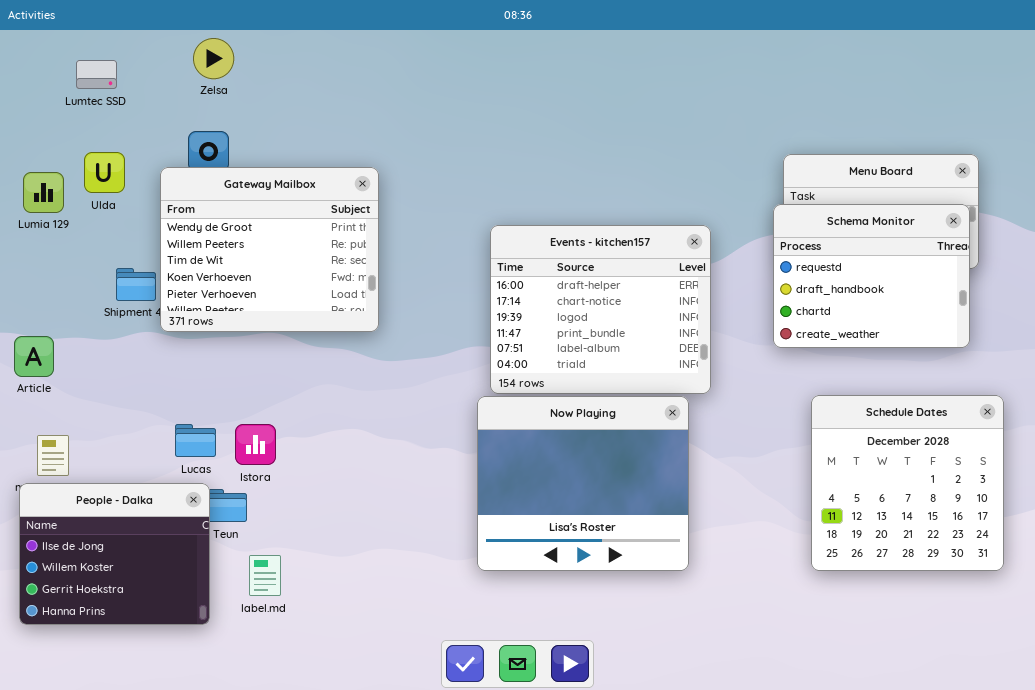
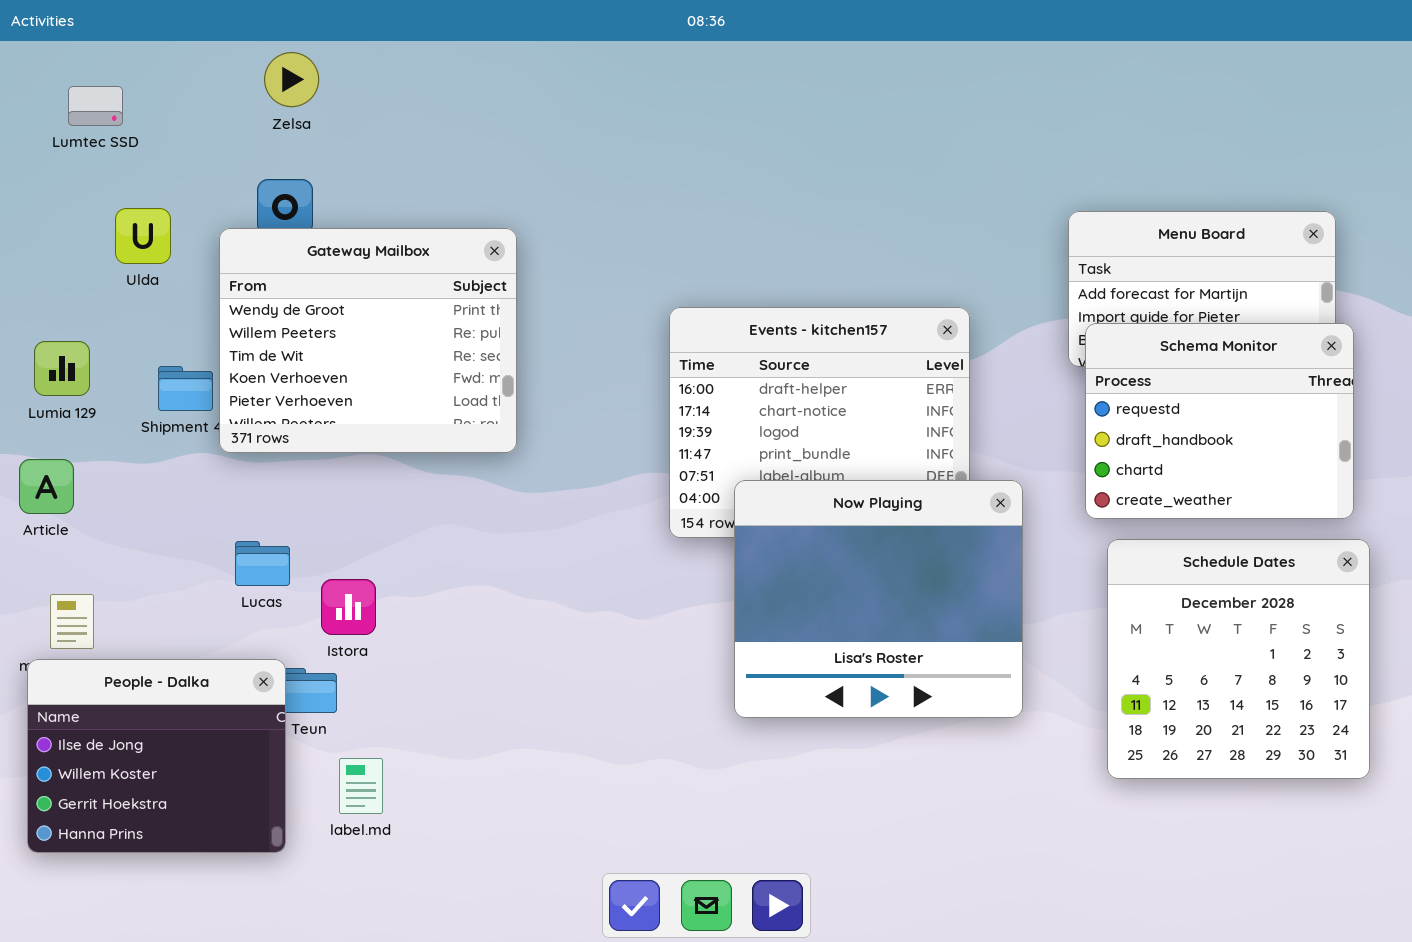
Lumtec SSD: [76,60,117,89] -> [68,86,123,126], moved
Lumia 129: [23,172,64,213] -> [34,341,90,396], moved
Schema Monitor: [773,204,970,348] -> [1085,323,1354,519], moved
Now Playing: [477,396,689,571] -> [734,480,1023,718], moved
Lucas: [175,424,216,457] -> [235,541,290,586], moved

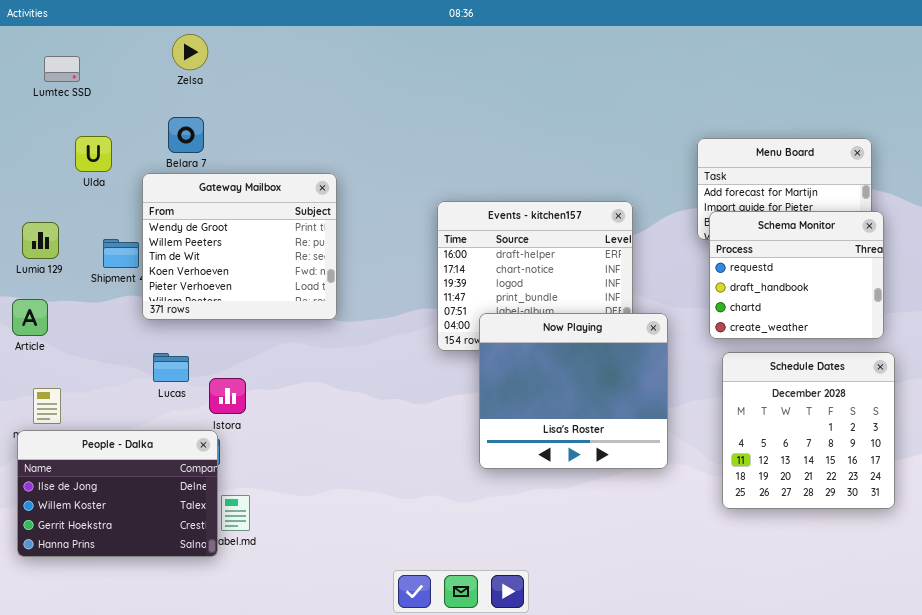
Gateway Mailbox: [219,228,517,453] -> [142,173,337,320], moved
People - Dalka: [27,659,286,853] -> [17,430,218,557], resized

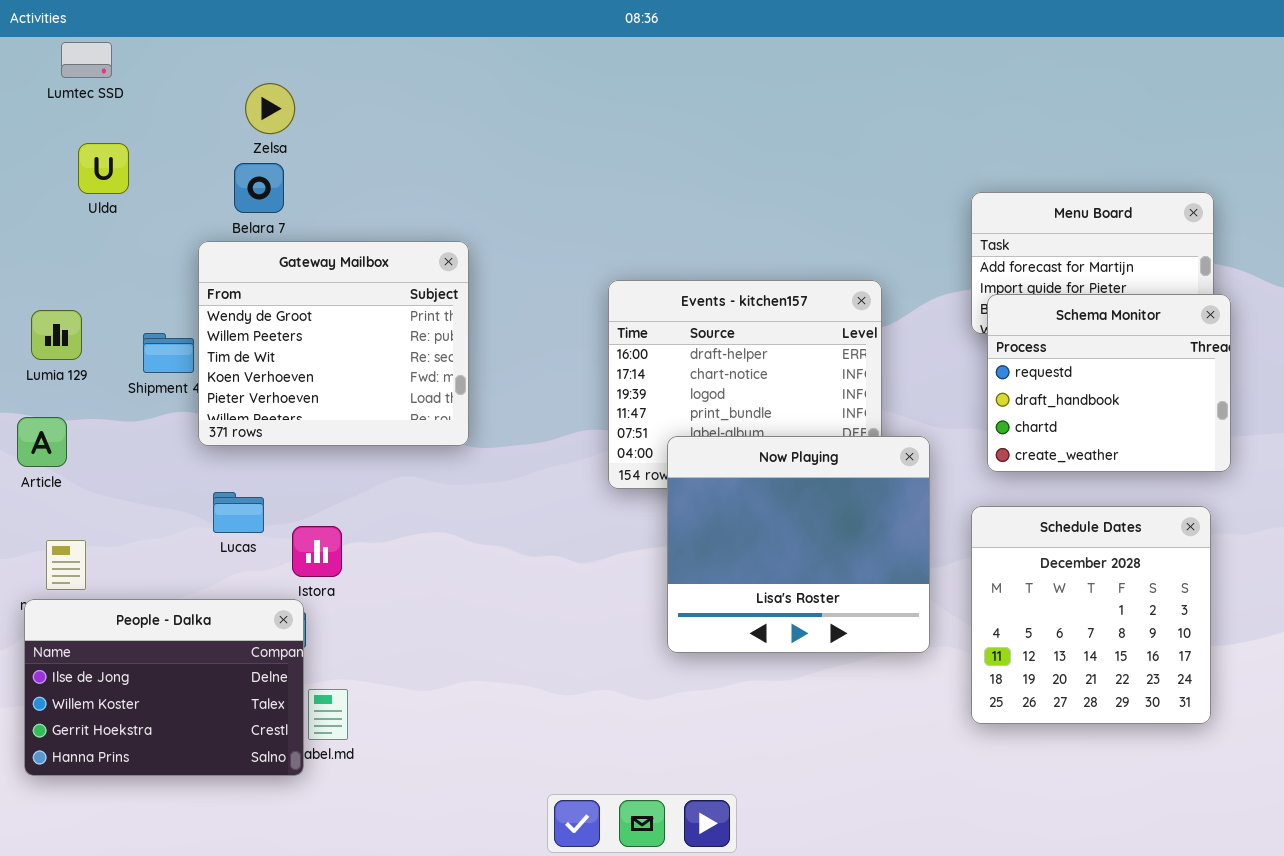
Zelsa: [172,34,208,70] -> [245,83,295,134], moved
Lumtec SSD: [44,56,80,82] -> [61,42,112,78], moved
Ulda: [75,136,112,172] -> [78,143,129,194], moved
Schedule Dates: [722,352,895,509] -> [971,506,1211,724], moved

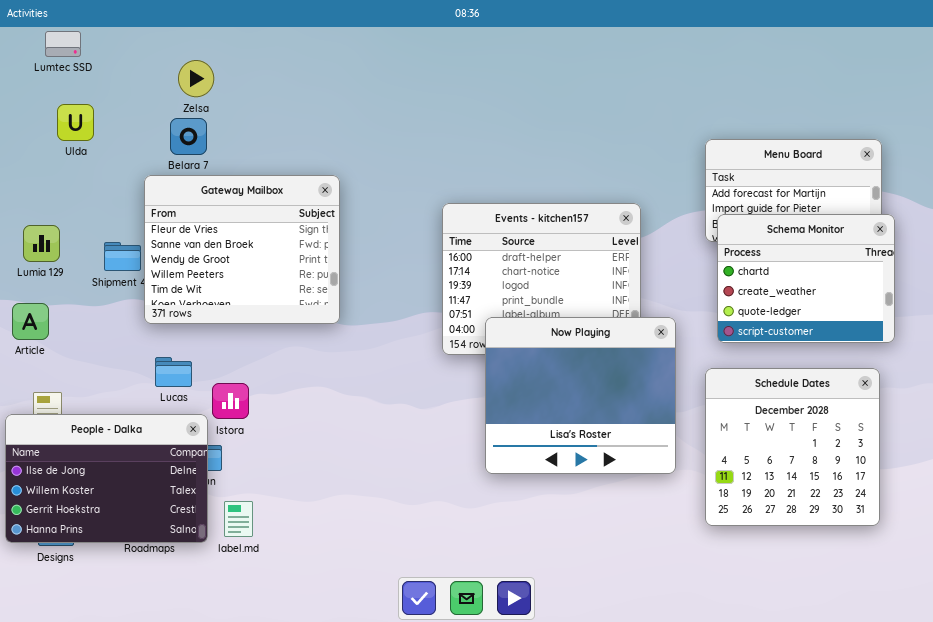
Gateway Mailbox: [198,241,469,446] -> [144,175,340,324], scrolled up 2 rows
Schema Monitor: [987,294,1231,472] -> [717,214,895,343], scrolled down 2 rows
People - Dalka: [24,599,304,776] -> [5,414,208,543], moved

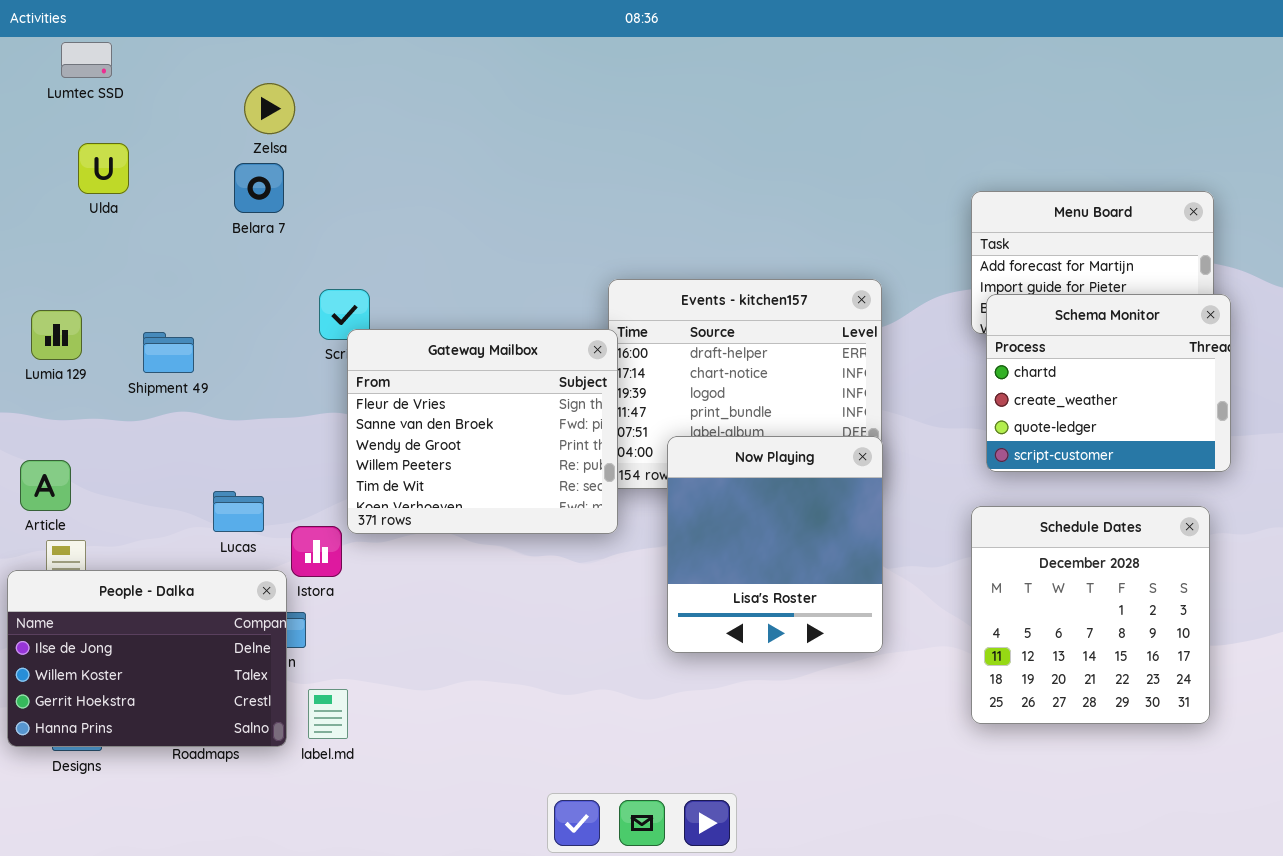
Gateway Mailbox: [144,175,340,324] -> [347,329,618,534], moved
Article: [12,303,49,340] -> [20,460,71,511], moved
Now Playing: [485,317,676,474] -> [667,436,883,653], resized

